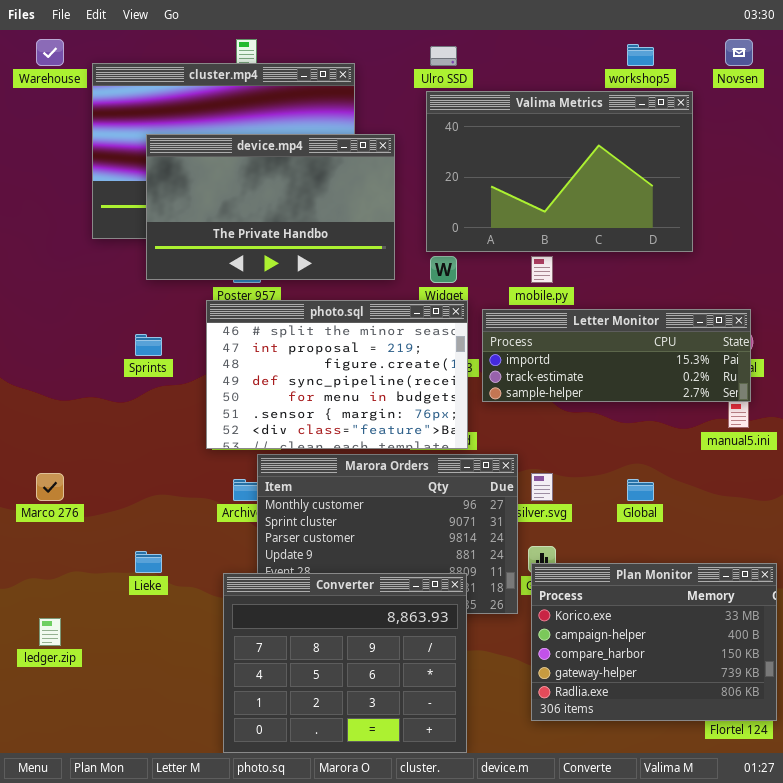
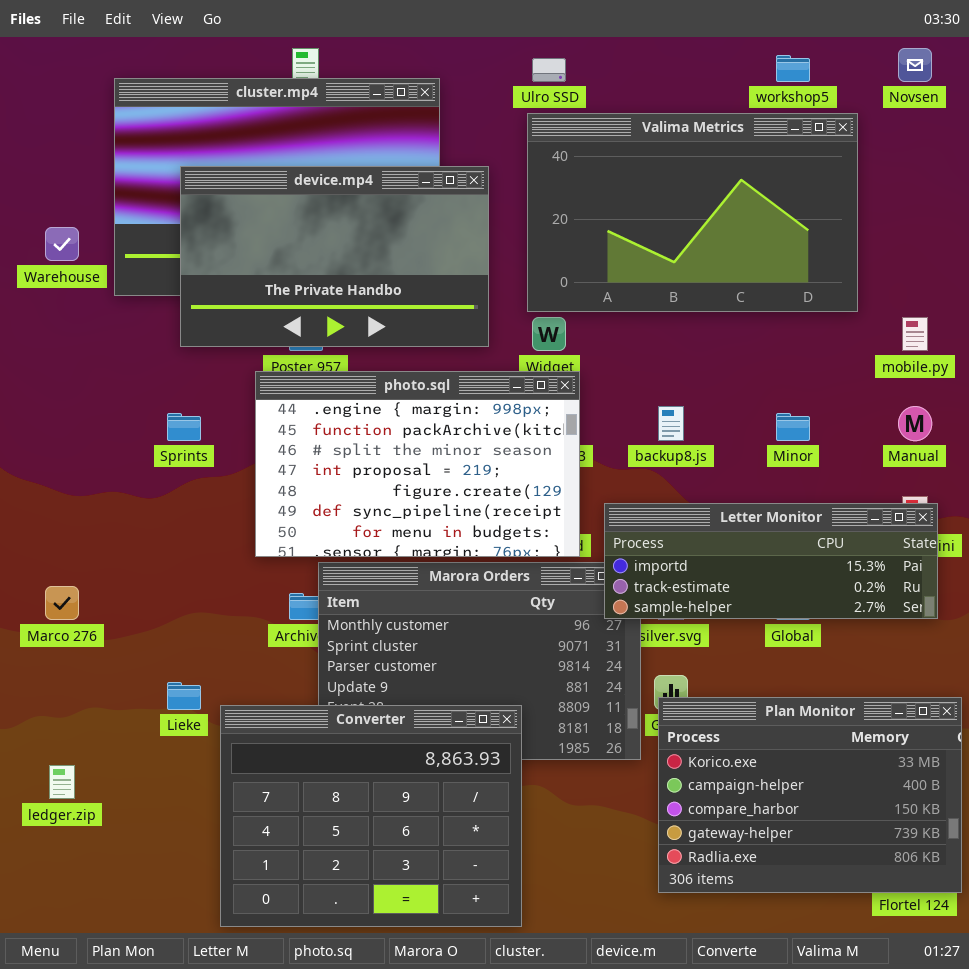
Warehouse: [36,39,64,66] -> [45,227,79,261], moved
mobile.py: [531,256,553,283] -> [902,317,928,351], moved
photo.sql: [206,300,468,449] -> [255,371,580,557], scrolled up 2 rows
Letter Monitor: [482,309,751,402] -> [604,503,938,619], moved
Converter: [223,573,467,753] -> [220,705,522,927], moved

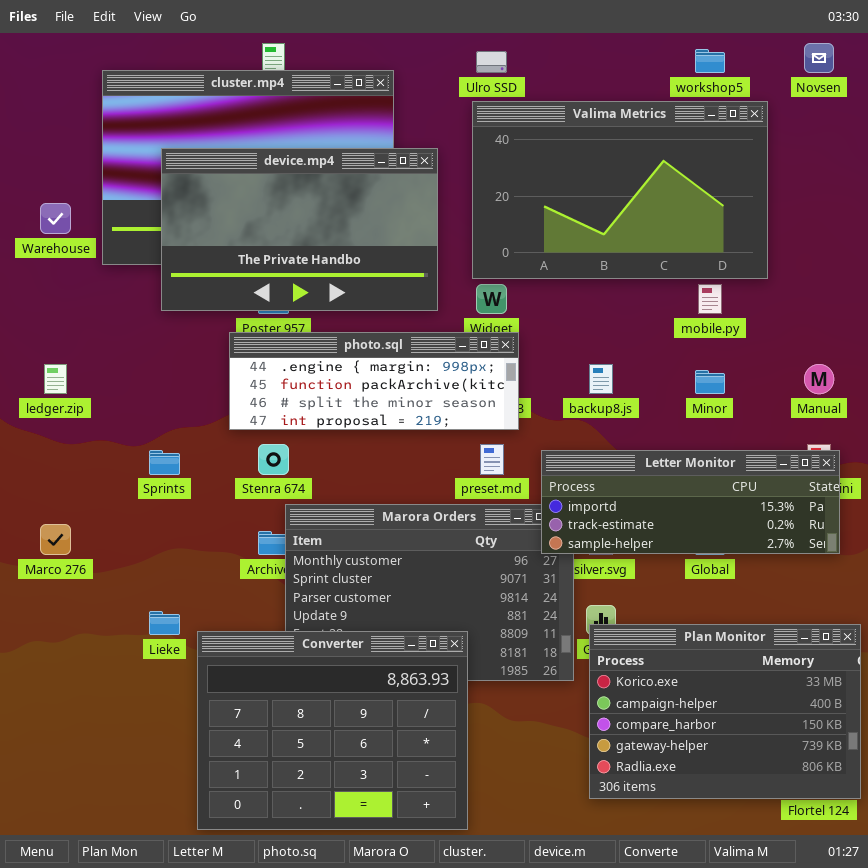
mobile.py: [902,317,928,351] -> [698,284,722,314], moved
photo.sql: [255,371,580,557] -> [229,332,519,430], resized
Sprints: [167,413,201,441] -> [149,450,180,475], moved
ledger.zip: [49,765,75,799] -> [44,364,67,394], moved

